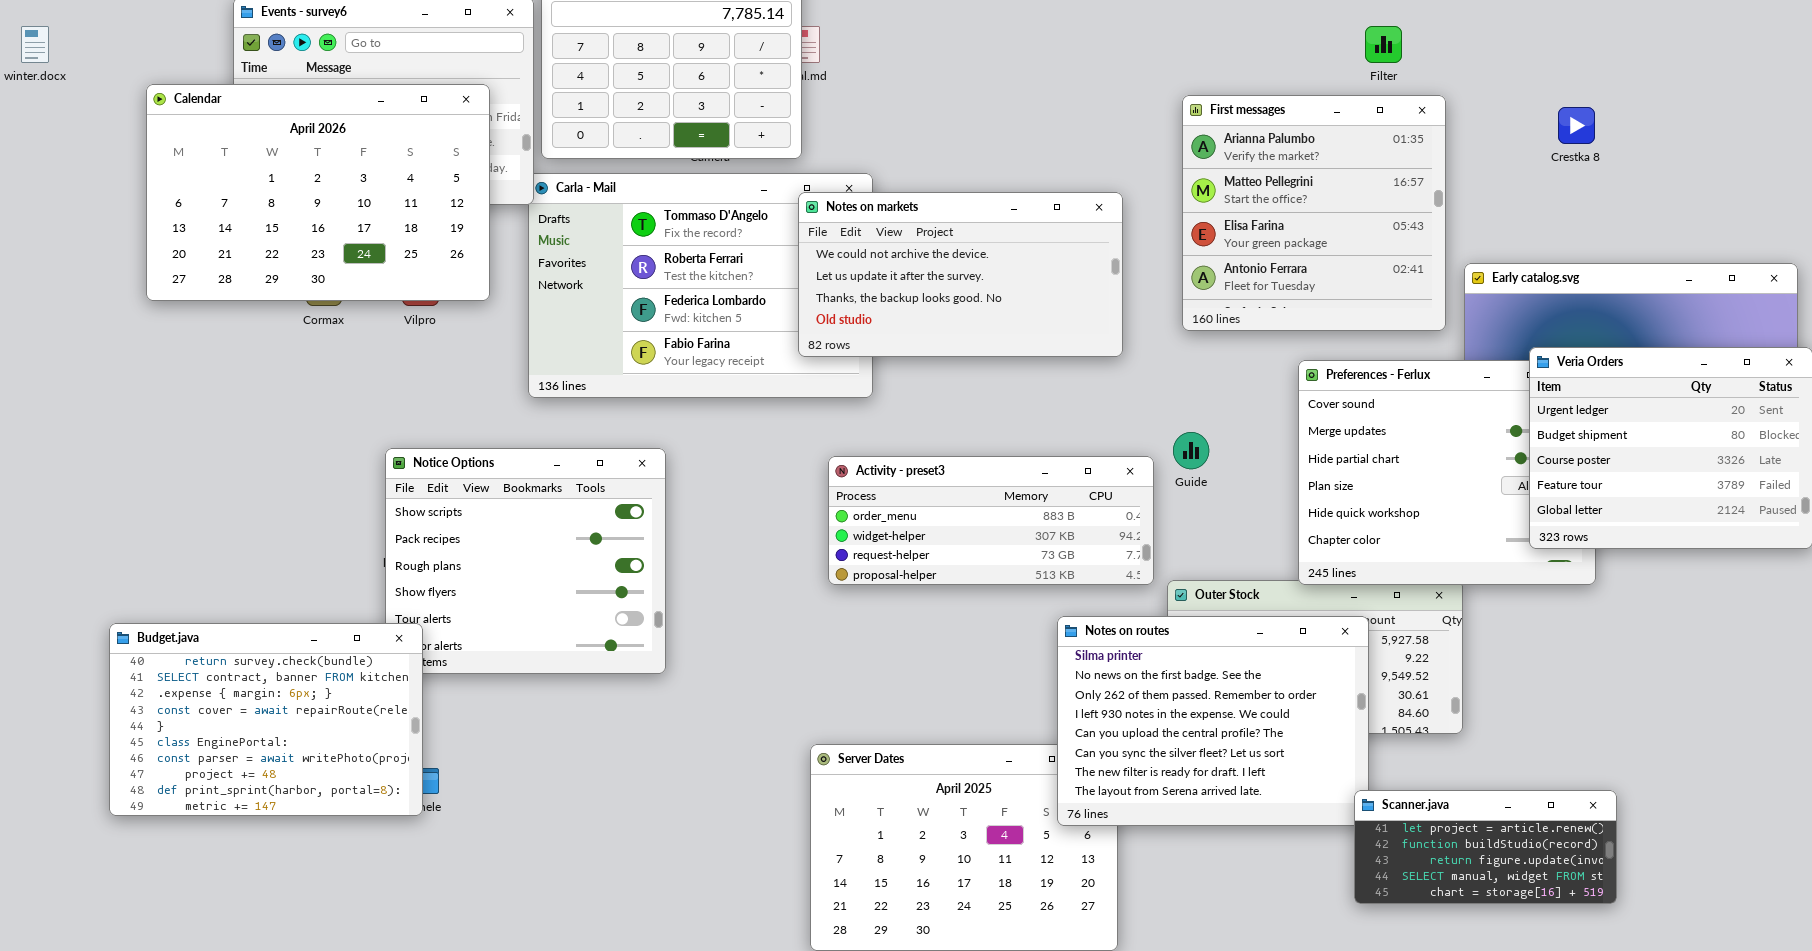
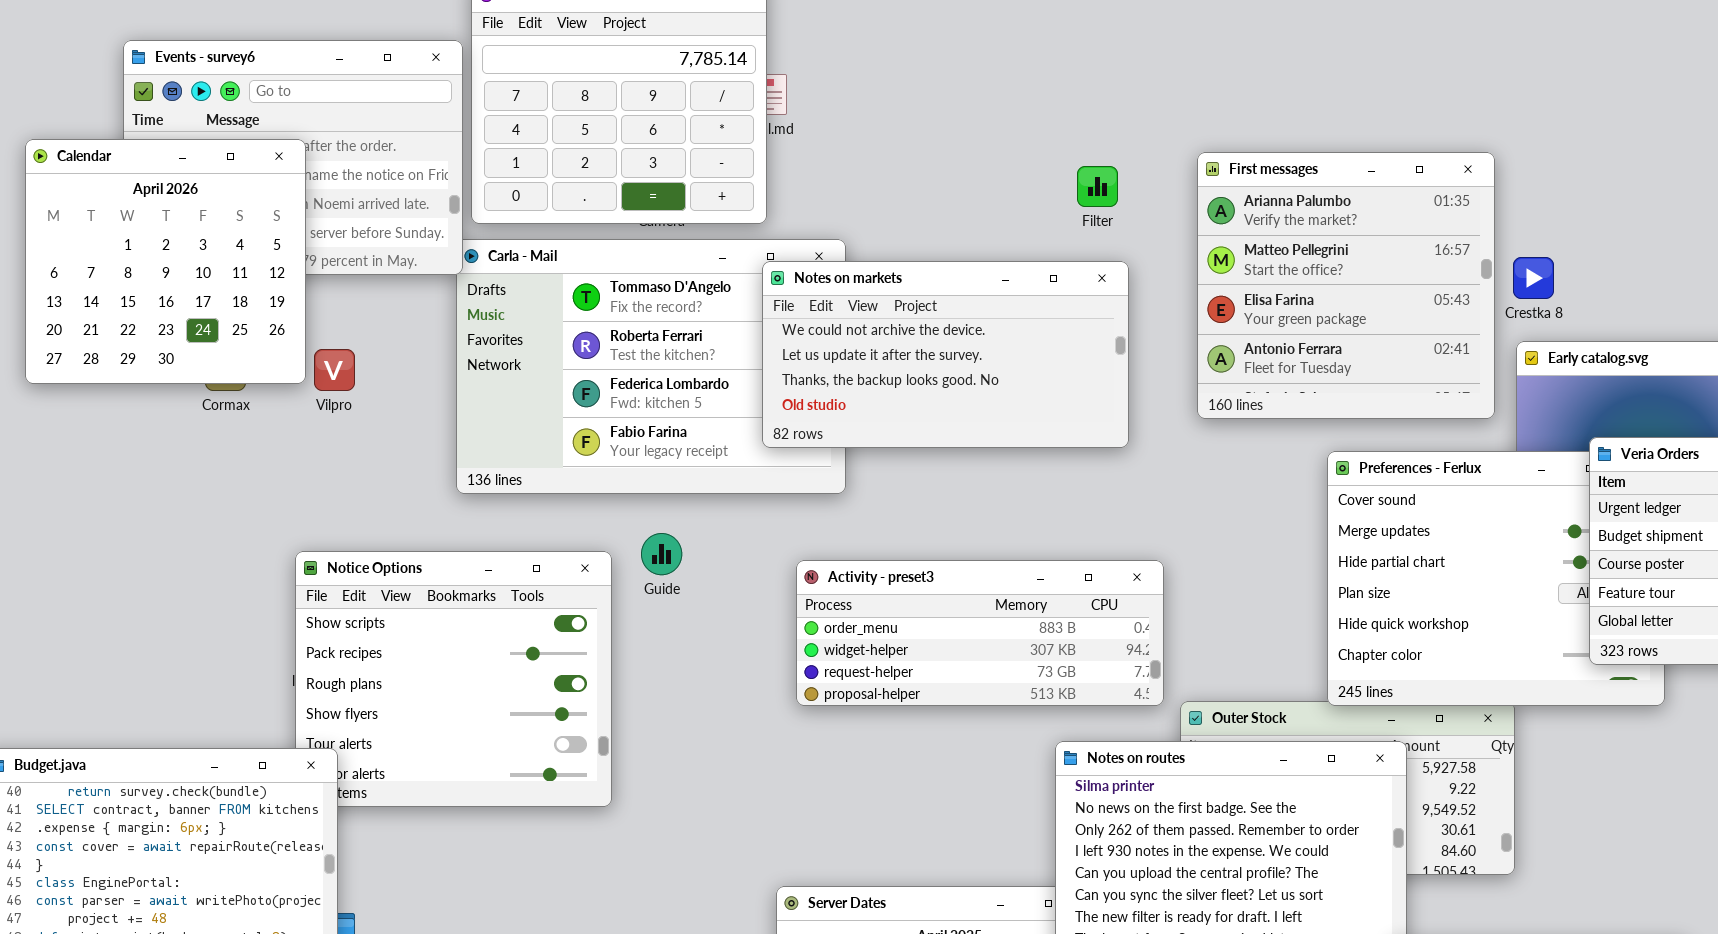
Filter: [1365,26,1402,63] -> [1077,166,1118,207], moved
Calendar: [146,84,490,301] -> [25,139,306,384], resized
Crestka 8: [1558,107,1595,144] -> [1513,257,1554,299], moved
Guide: [1173,432,1209,469] -> [641,533,682,575], moved

